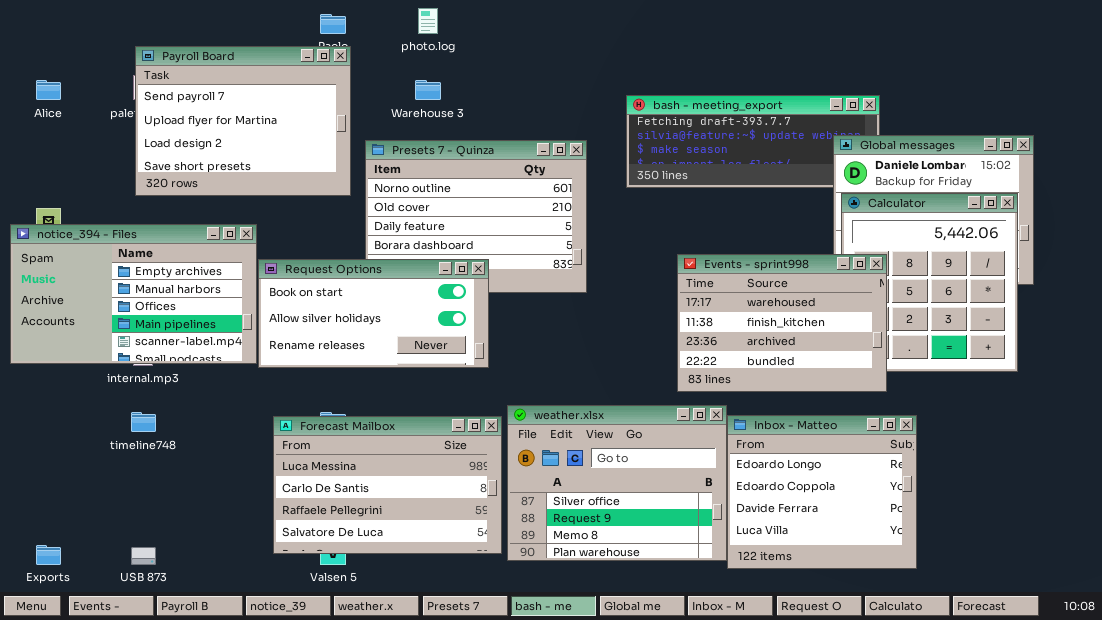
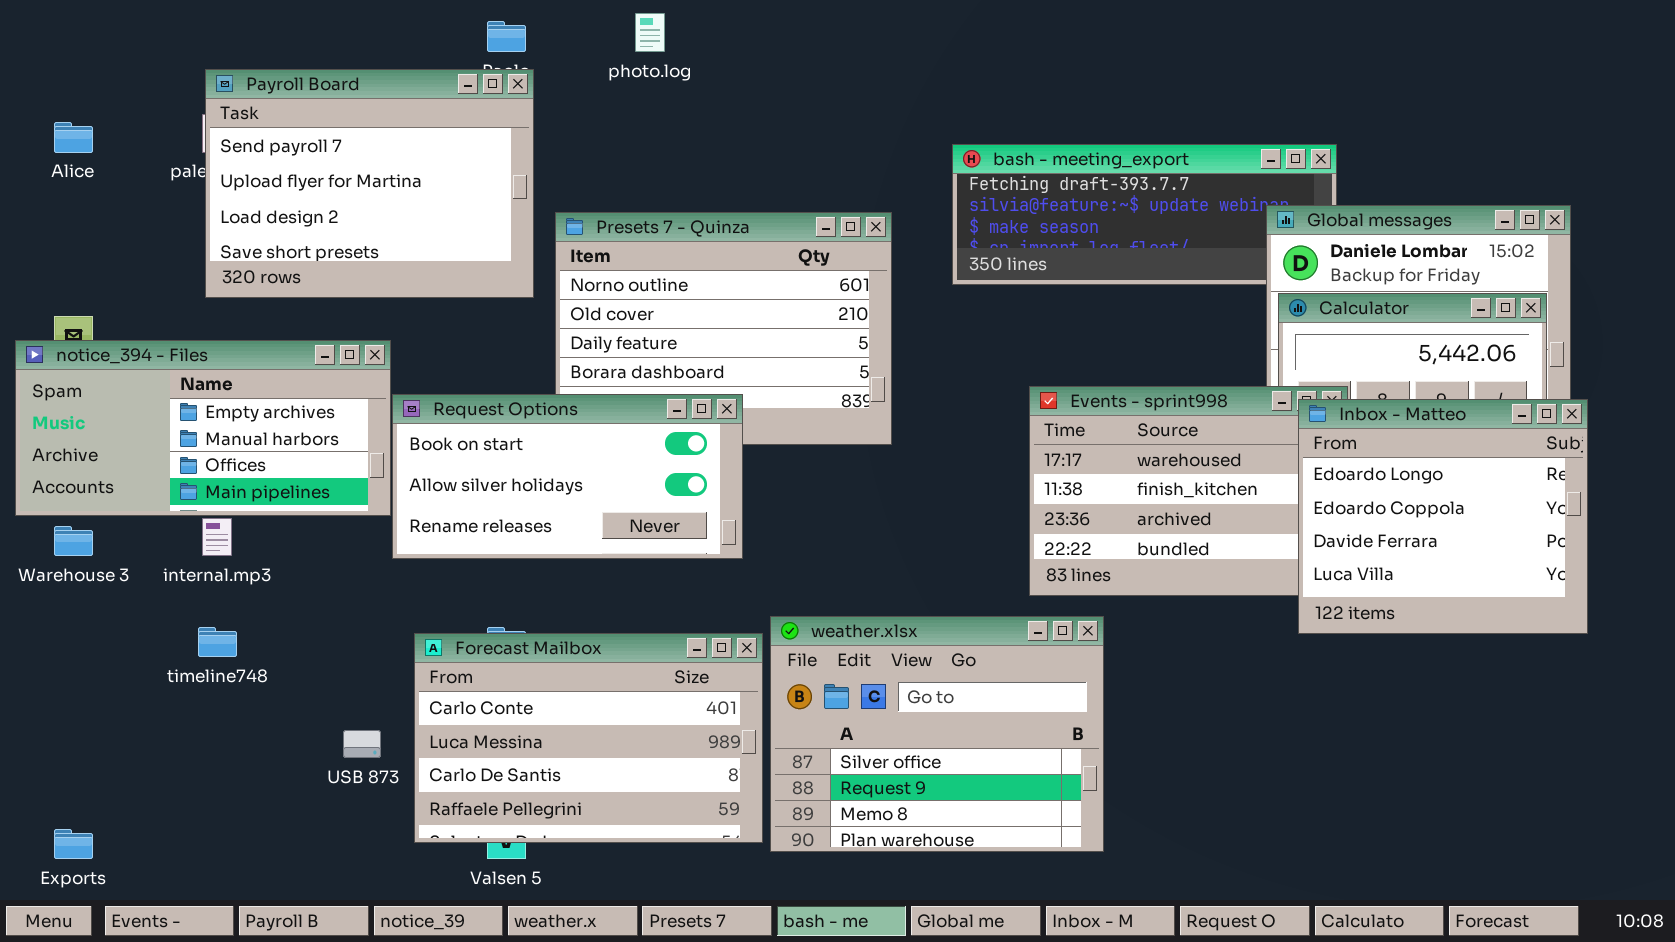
Warehouse 3: [415,80,441,100] -> [54,526,93,556], moved
notice_394 - Files: [10,224,257,364] -> [15,340,391,516], resized
Inbox - Matteo: [727,415,917,569] -> [1298,399,1588,634], moved
Forecast Mailbox: [273,416,502,554] -> [414,633,763,843], scrolled up 1 row
USB 873: [131,547,156,565] -> [343,730,381,758], moved

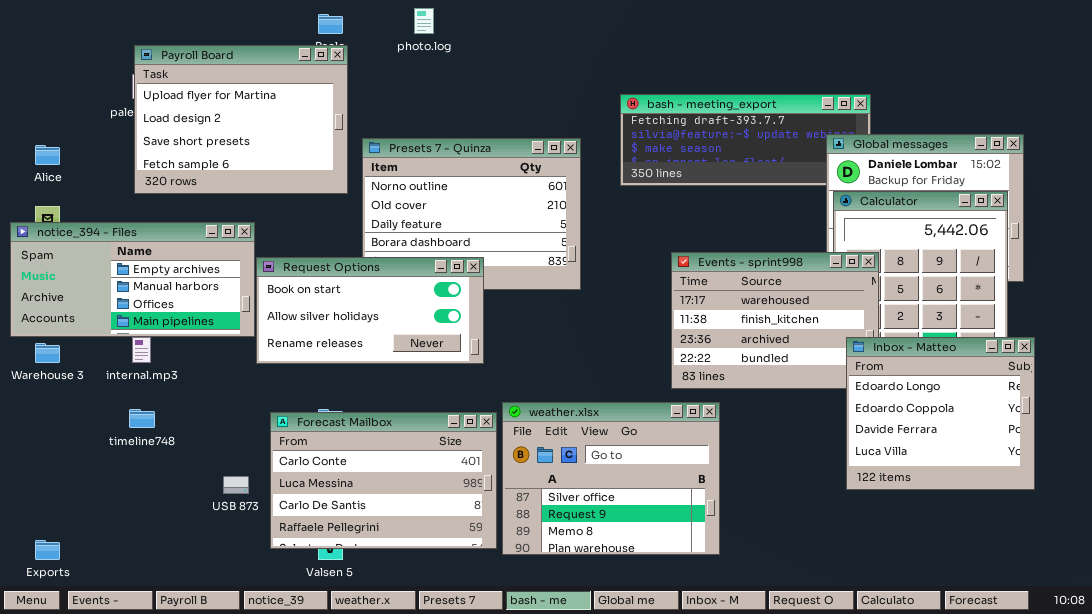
Payroll Board: [205,69,534,298] -> [134,45,348,194], scrolled down 1 row
Alice: [54,122,93,153] -> [35,145,60,165], moved
Inbox - Matteo: [1298,399,1588,634] -> [846,337,1035,490], moved

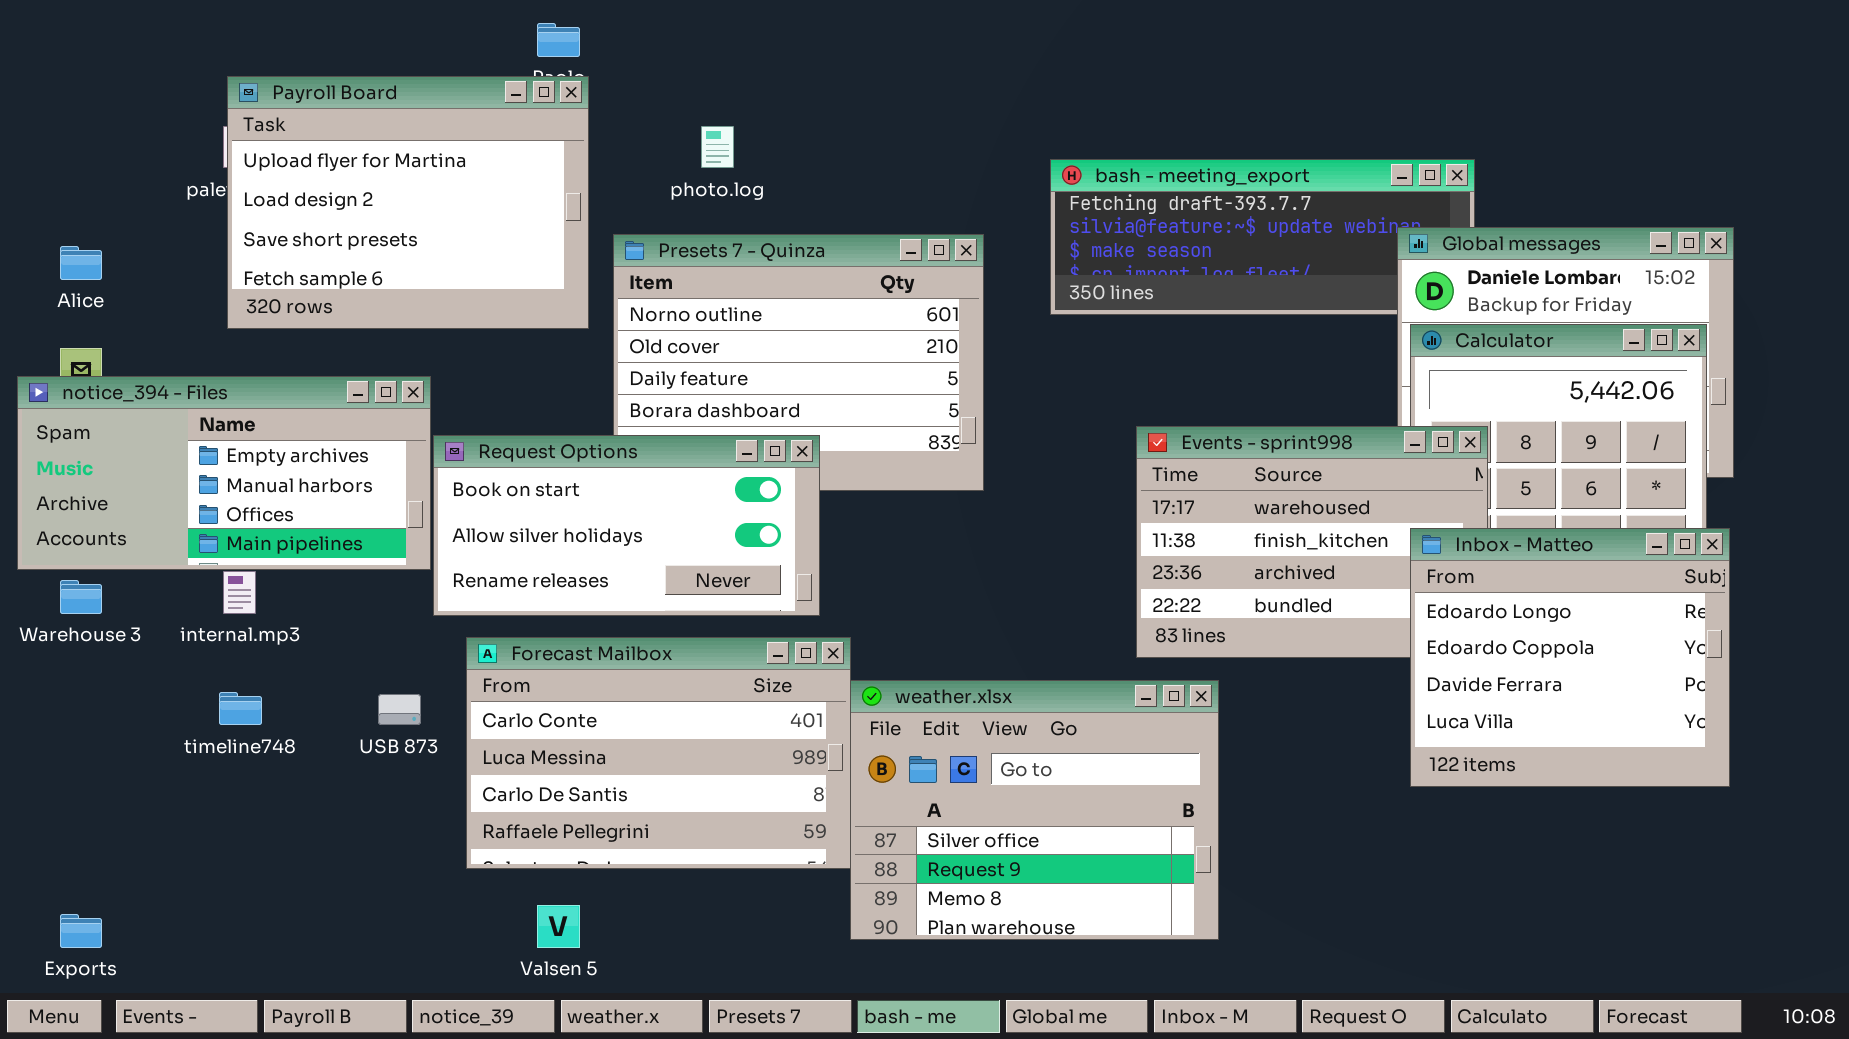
photo.log: [414,8,434,34] -> [701,126,734,168], moved
Inbox - Matteo: [846,337,1035,490] -> [1410,528,1730,787], moved
Forecast Mailbox: [270,412,497,549] -> [466,637,851,869], moved
USB 873: [223,476,249,494] -> [378,694,421,725], moved

